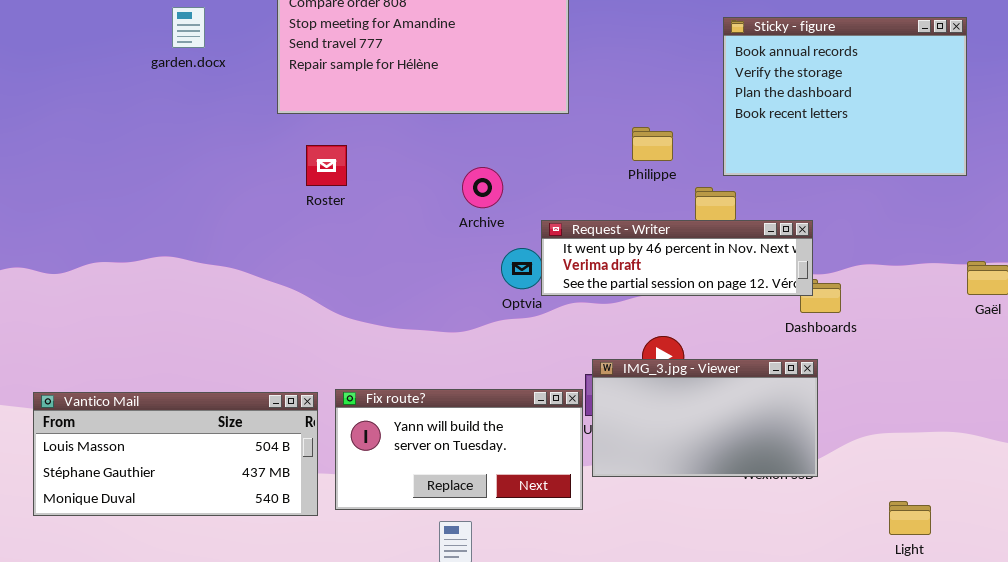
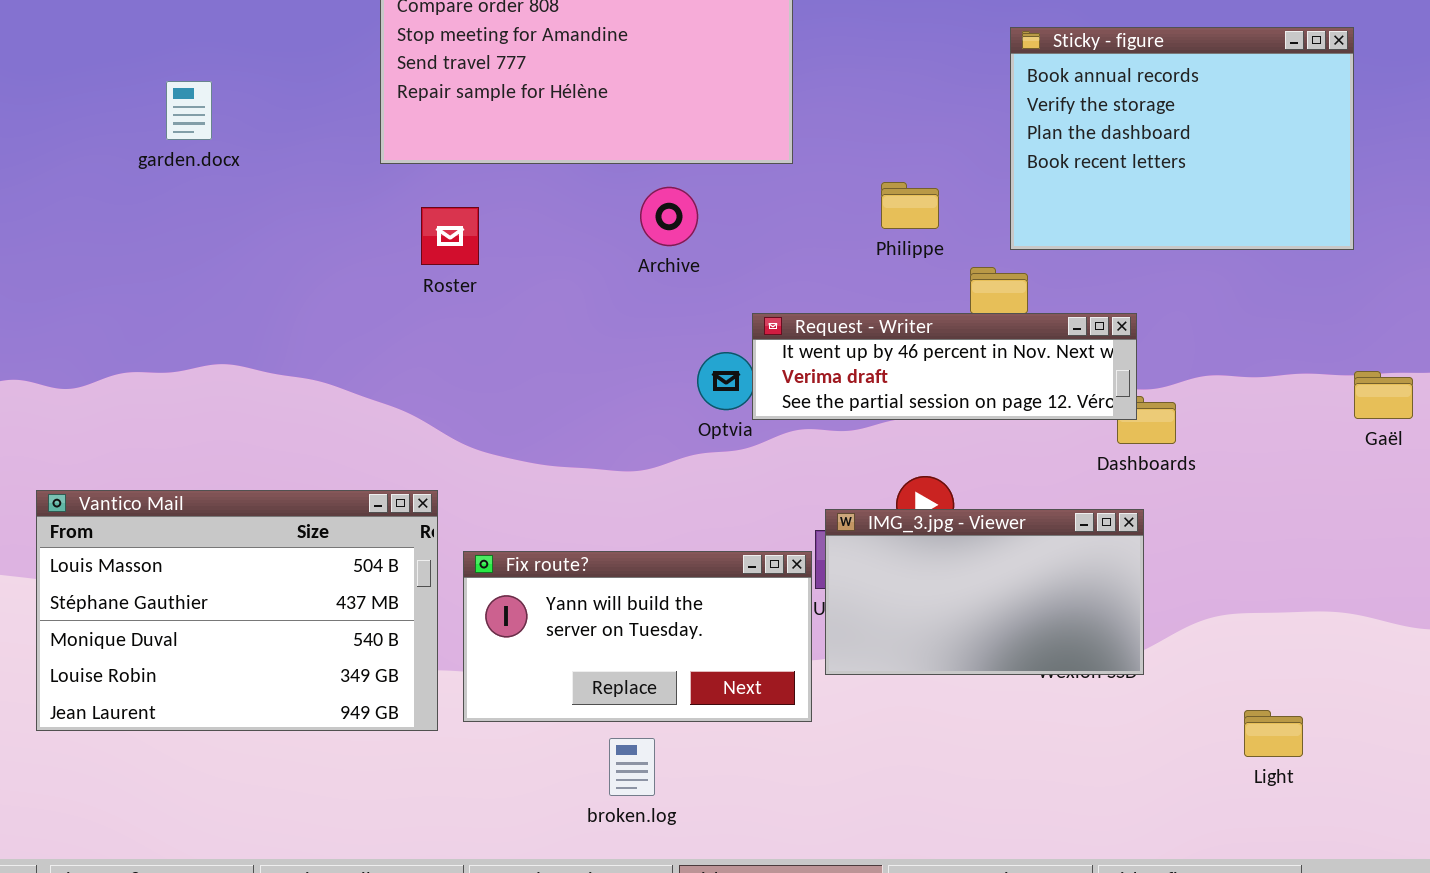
garden.docx: [172,7,205,48] -> [166,81,212,140], moved
Archive: [462,167,503,208] -> [640,187,698,246], moved
Vantico Mail: [33,392,318,516] -> [36,490,438,731], resized

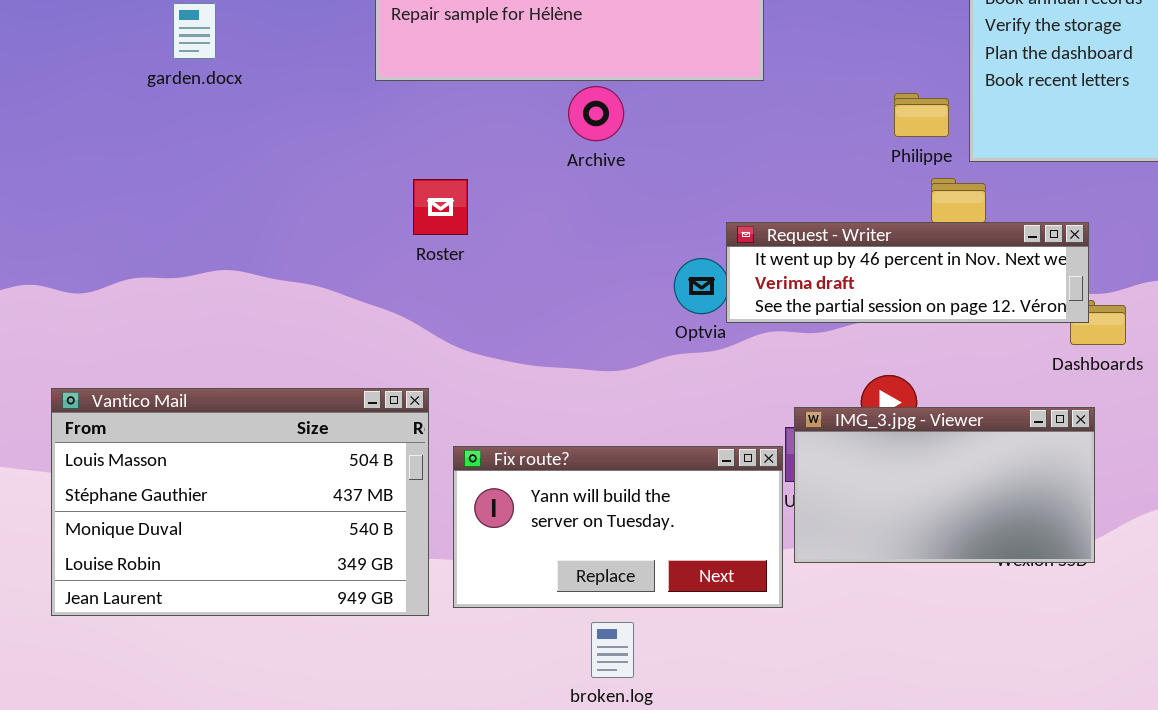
Philippe: [881,182,939,229] -> [894,93,949,137], moved
Archive: [640,187,698,246] -> [568,86,624,141], moved
Roster: [421,207,479,265] -> [413,179,468,235], moved

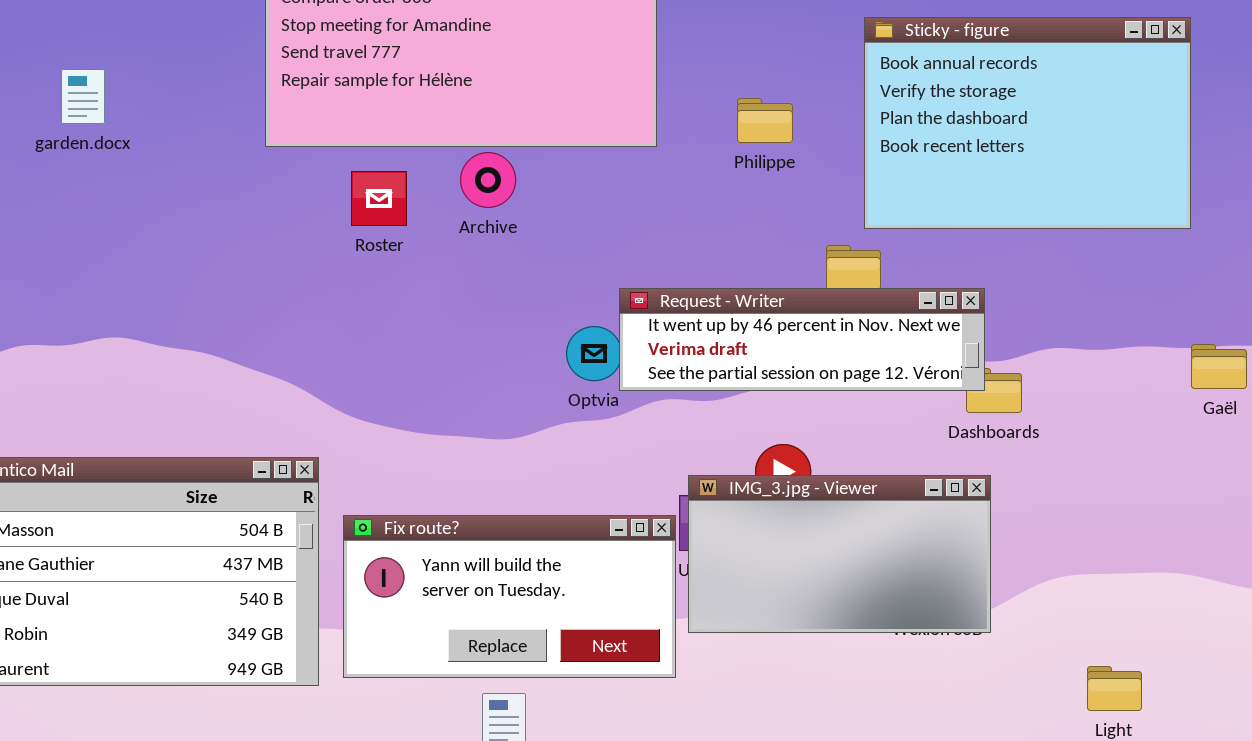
Philippe: [894,93,949,137] -> [737,98,793,143], moved
Roster: [413,179,468,235] -> [351,171,407,226], moved

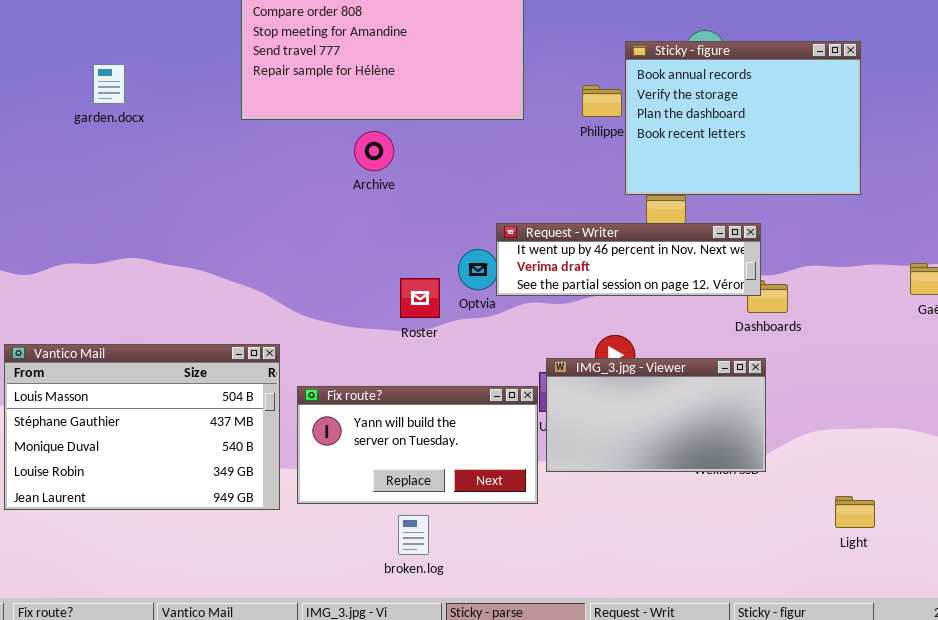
Sticky - figure: [864,17,1191,229] -> [625,41,861,195], moved
Archive: [460,152,516,208] -> [354,131,394,171], moved
Roster: [351,171,407,226] -> [400,278,440,318], moved

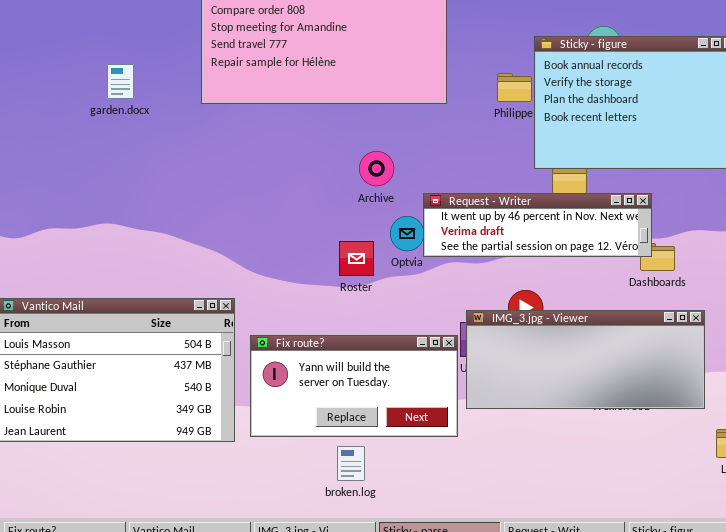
garden.docx: [93,64,125,104] -> [107,64,134,99], moved
Archive: [354,131,394,171] -> [359,151,394,186], moved
IMG_3.jpg - Viewer: [546,358,766,472] -> [466,310,705,409], resized

